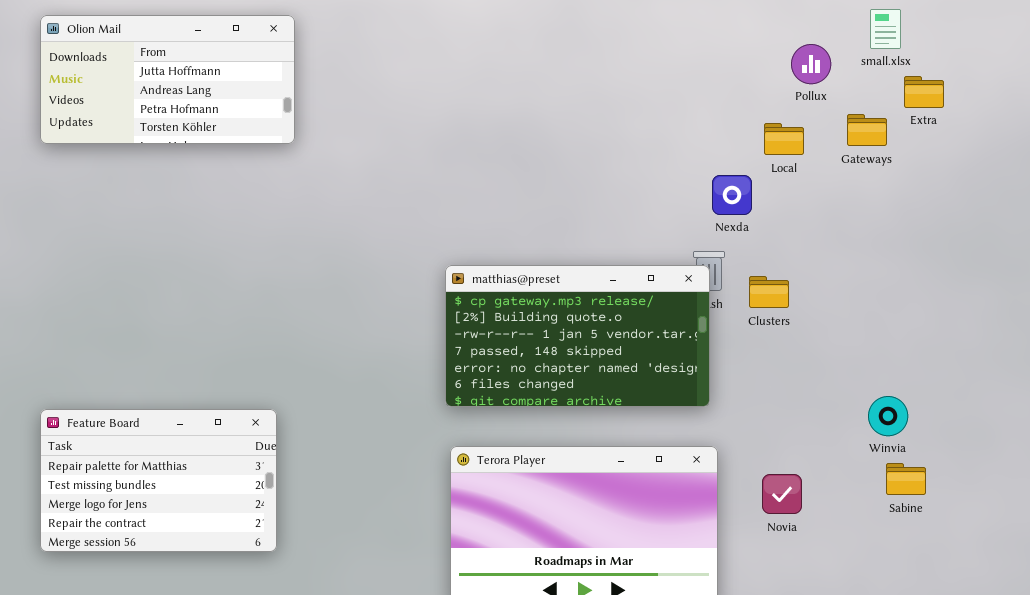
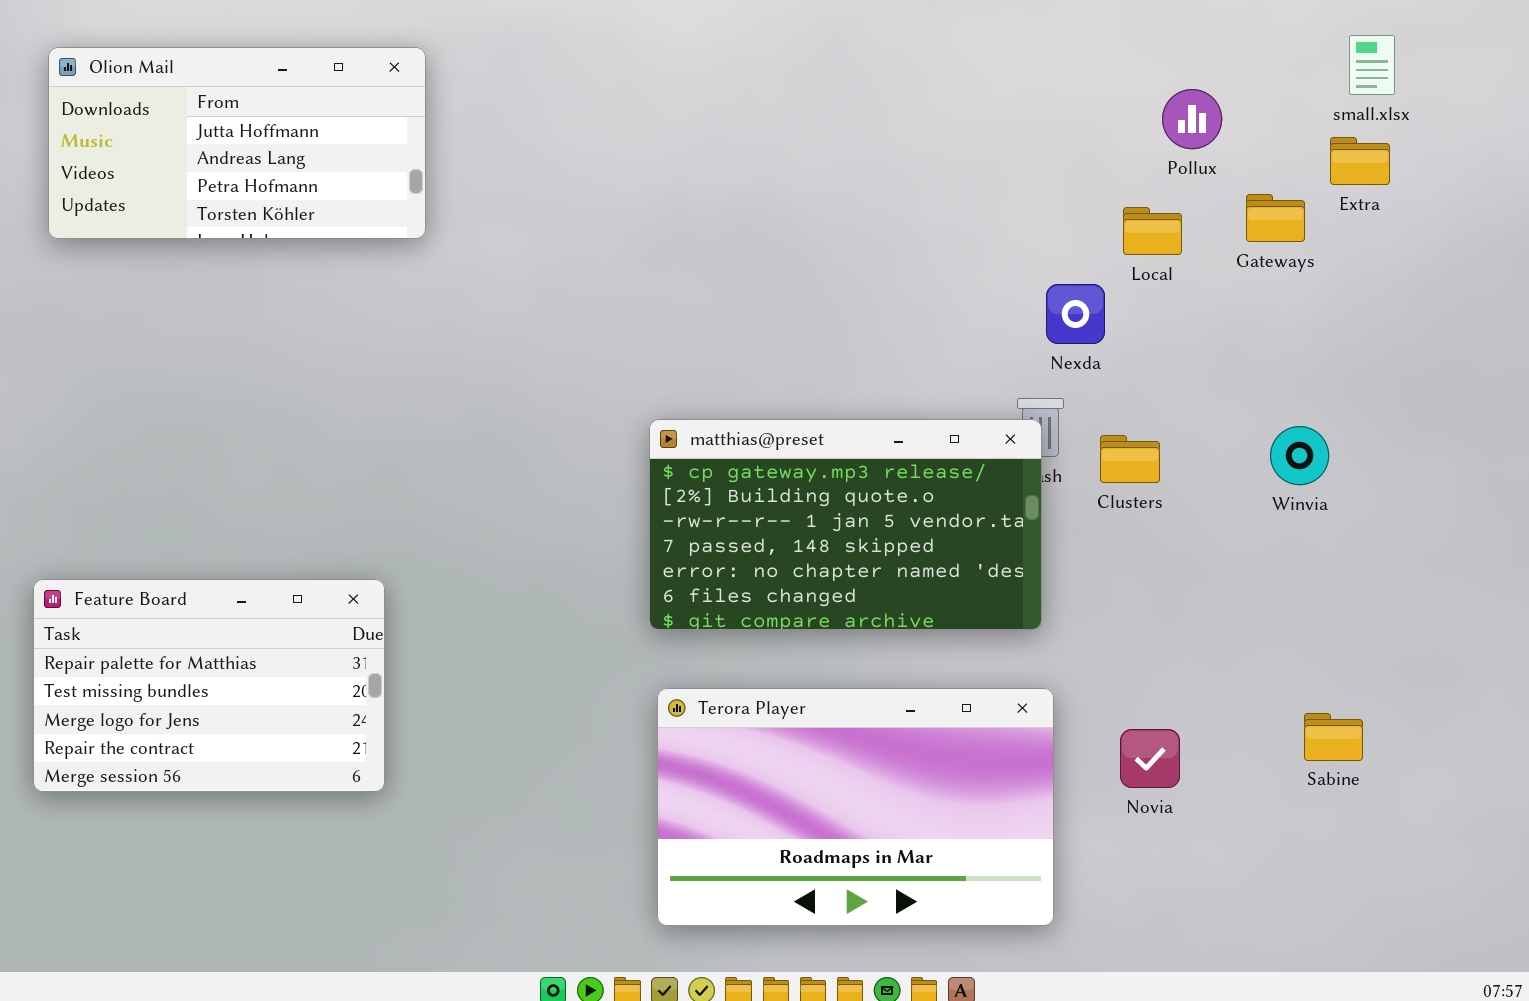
small.xlsx: [870,9,901,49] -> [1349,35,1395,95], moved
Winvia: [868,396,908,436] -> [1270,426,1329,485], moved
Feature Board: [40,409,277,552] -> [33,579,385,792], moved

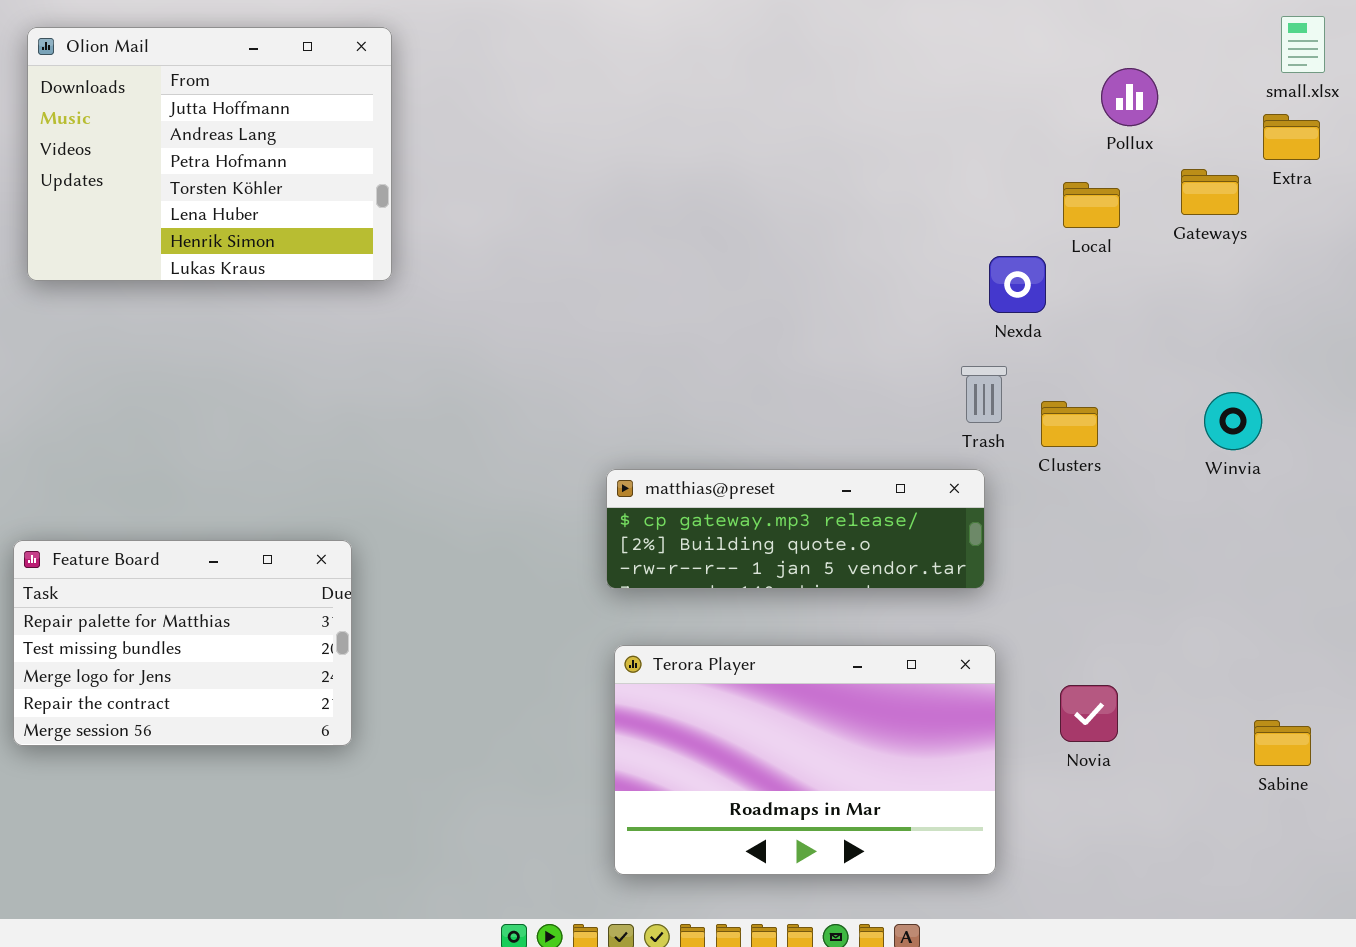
Olion Mail: [48,47,426,239] -> [27,27,392,281], resized
matthias@preset: [649,419,1042,630] -> [606,469,985,589], resized
Sabine: [1304,713,1363,761] -> [1254,720,1311,766], moved

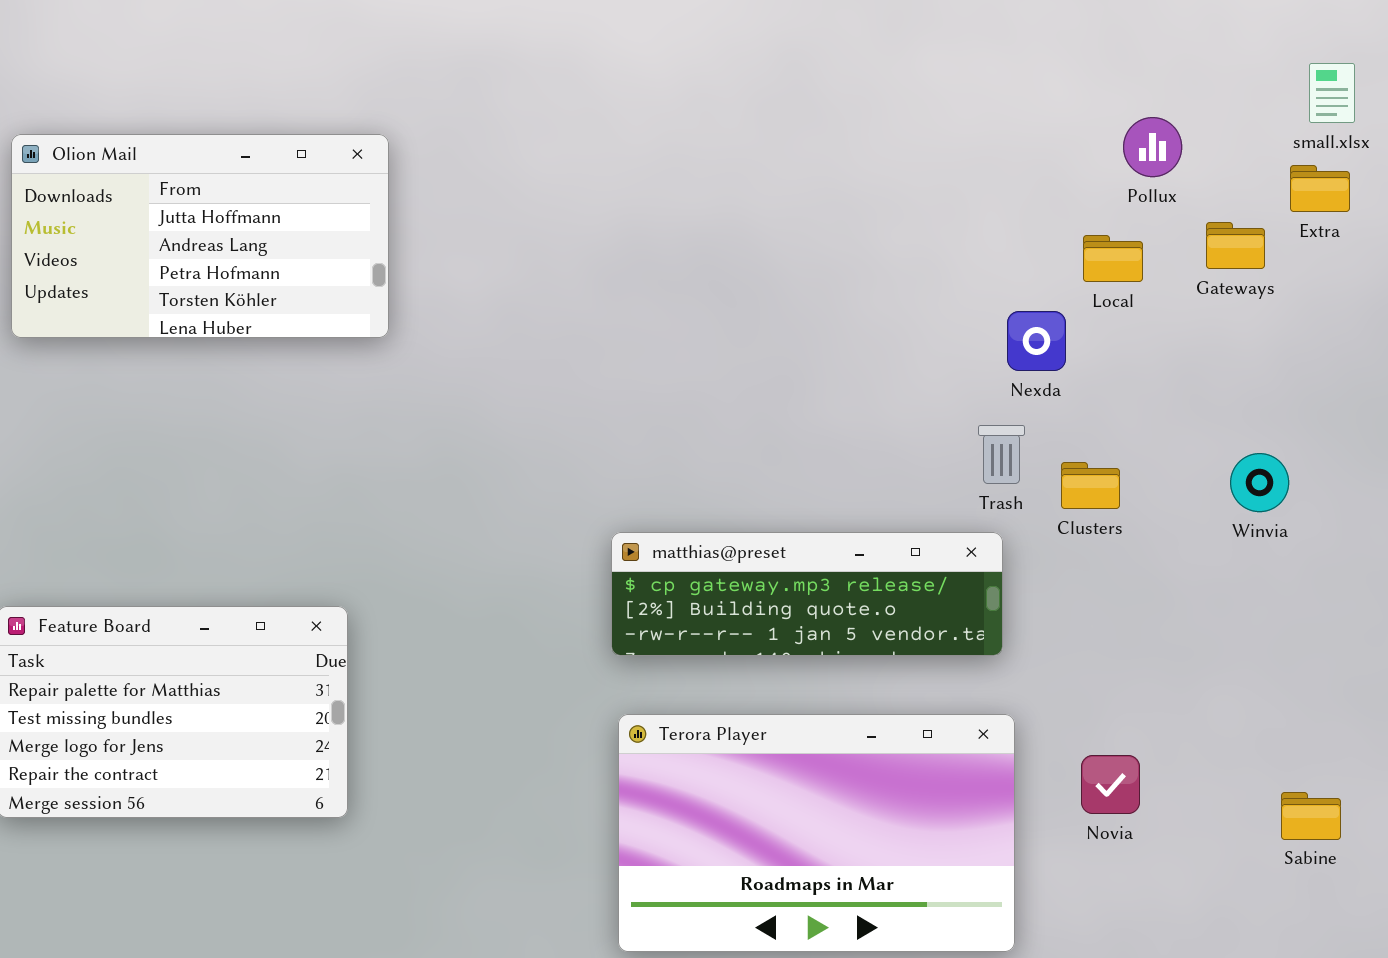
Olion Mail: [27,27,392,281] -> [11,134,389,338], resized

